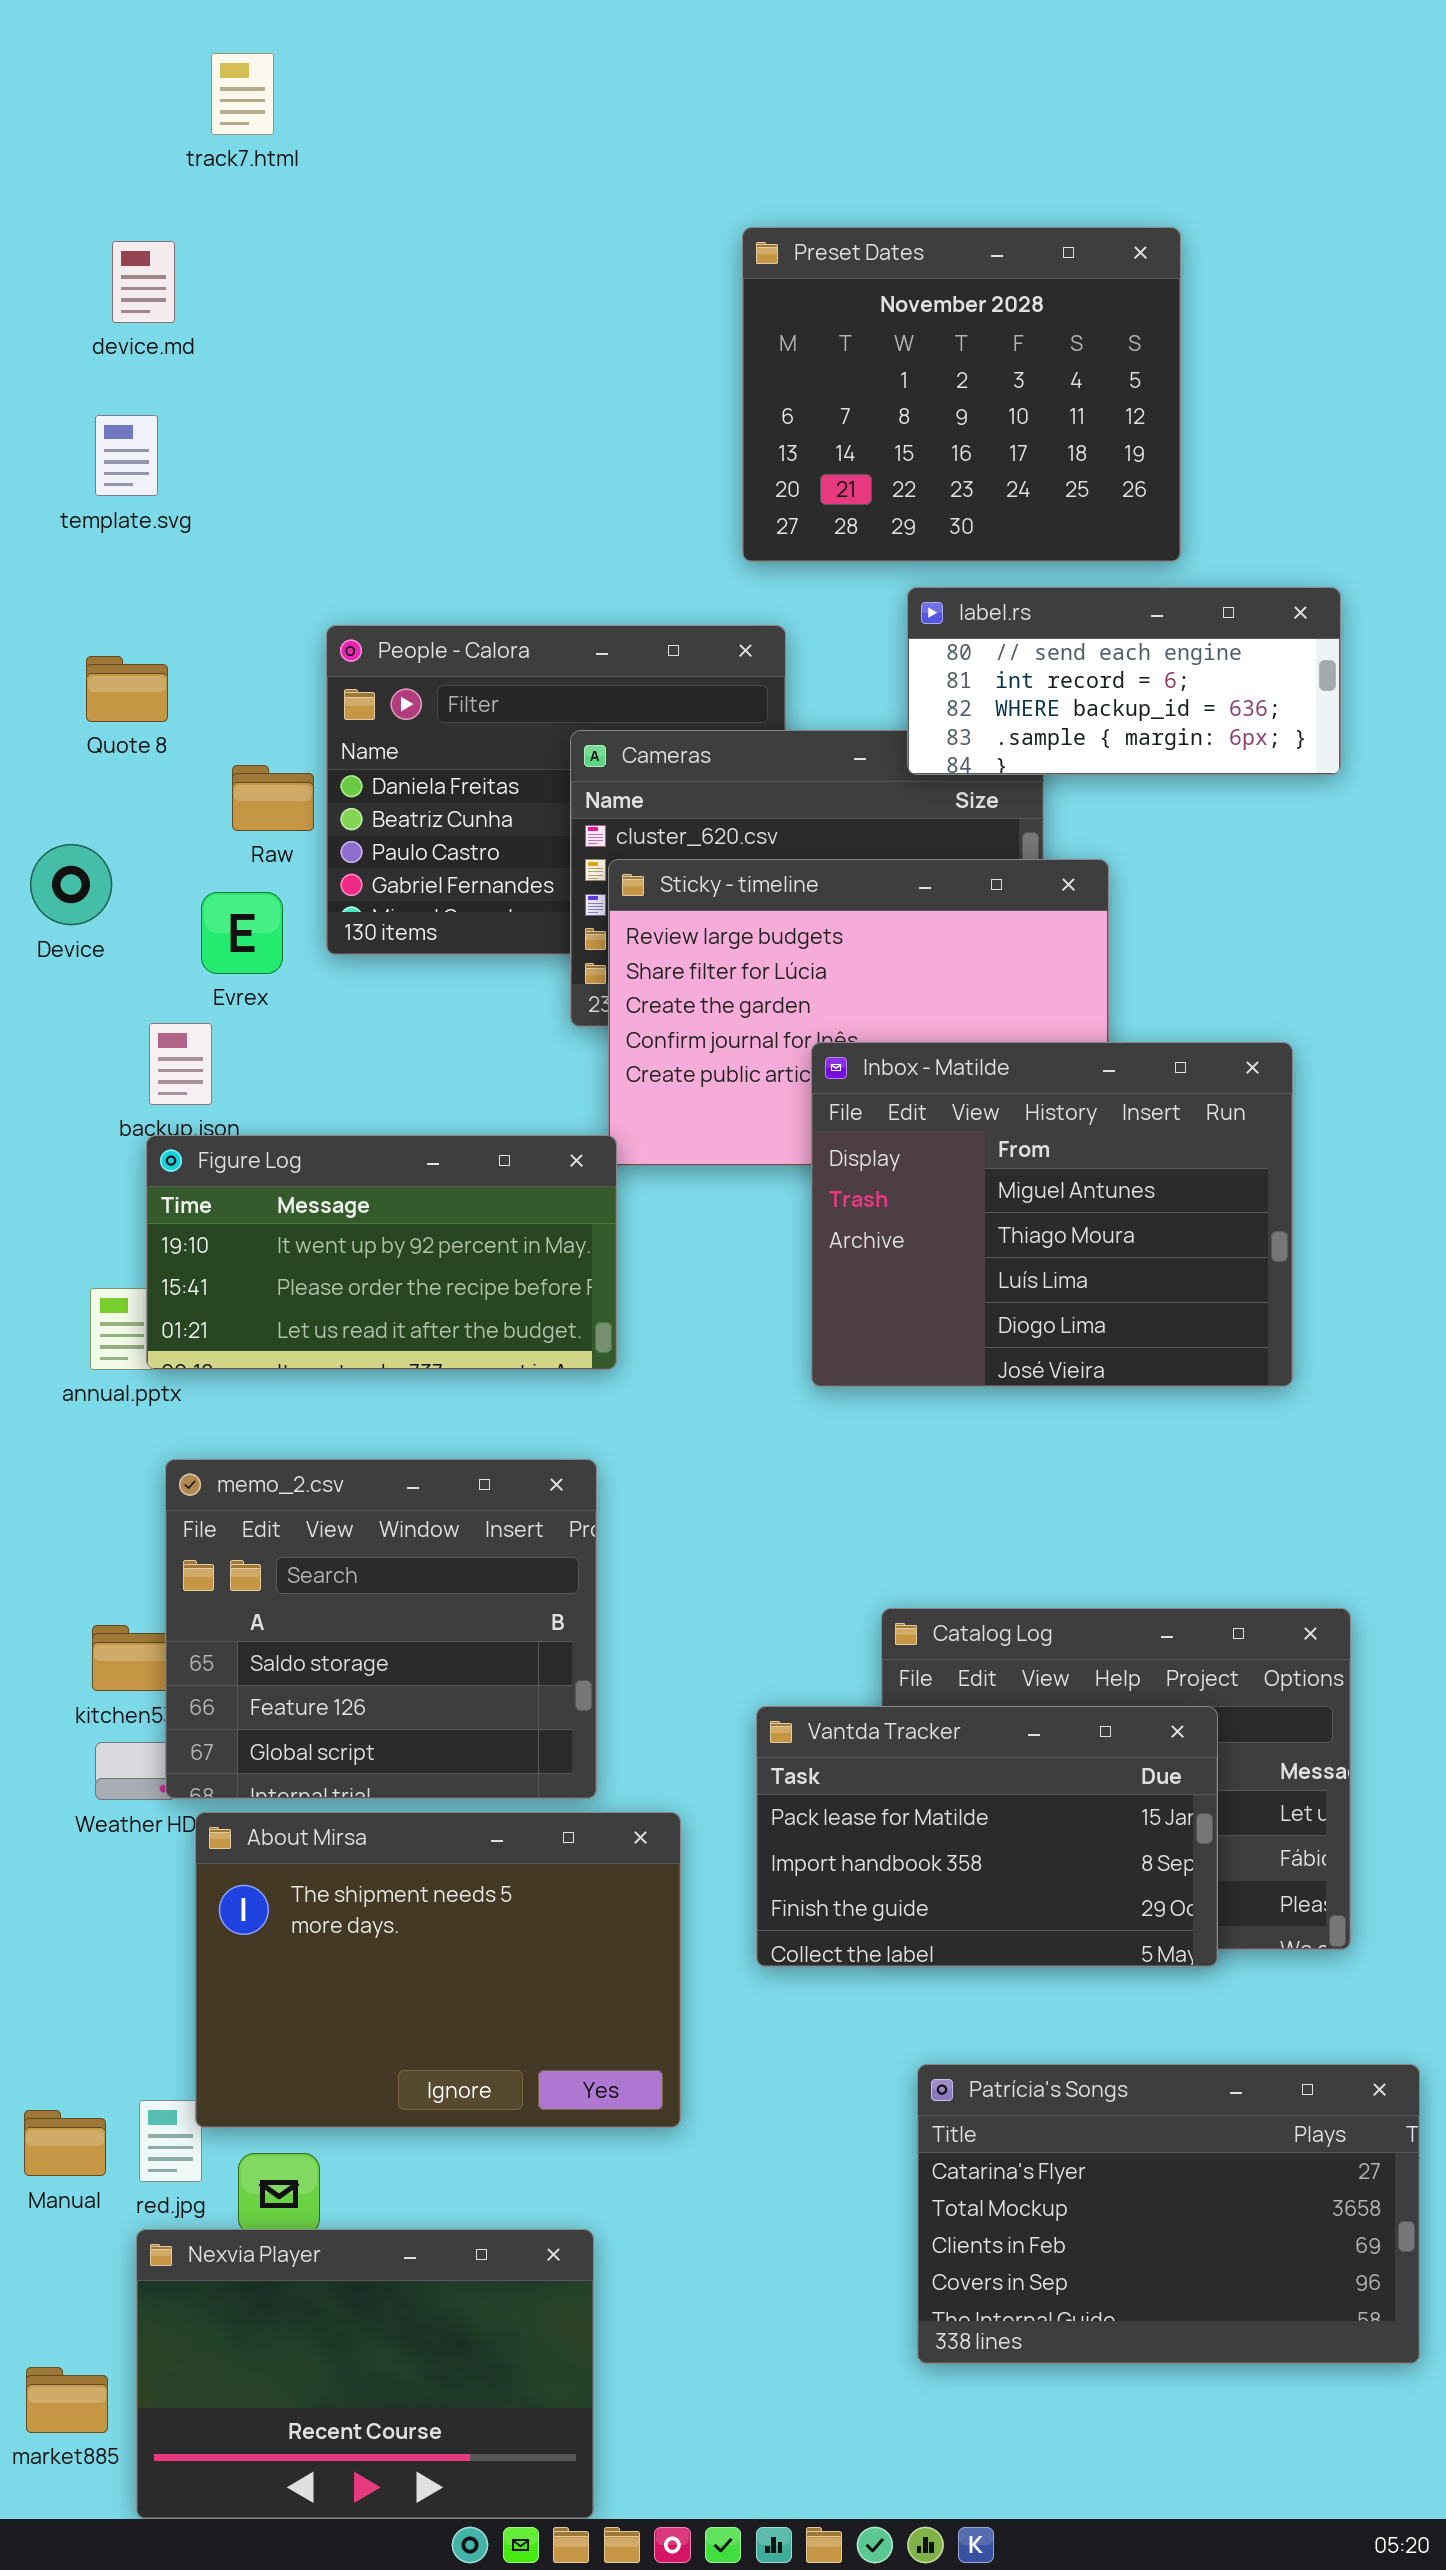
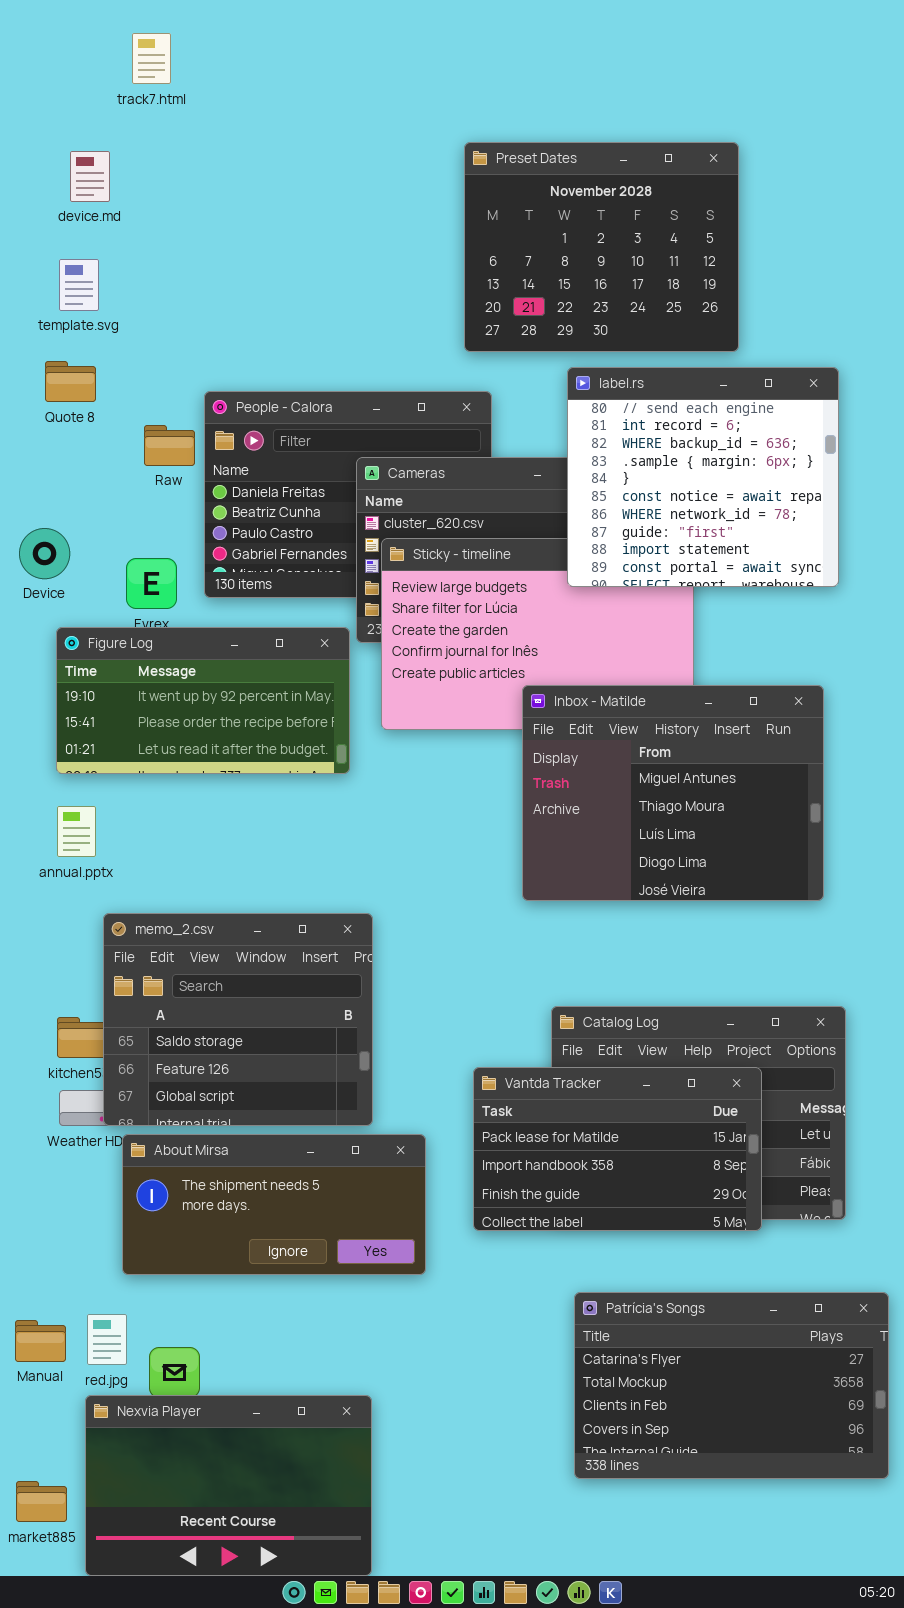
label.rs: [907,587,1341,775] -> [567,367,839,587], resized
Quote 8: [86,656,168,722] -> [45,361,96,402], moved
Raw: [232,765,314,831] -> [144,425,195,466], moved
Inbox - Matilde: [811,1042,1293,1387] -> [522,685,824,901], moved
Figure Log: [146,1135,617,1370] -> [56,627,350,774], moved
About Mirsa: [195,1812,681,2128] -> [122,1134,426,1275], resized

